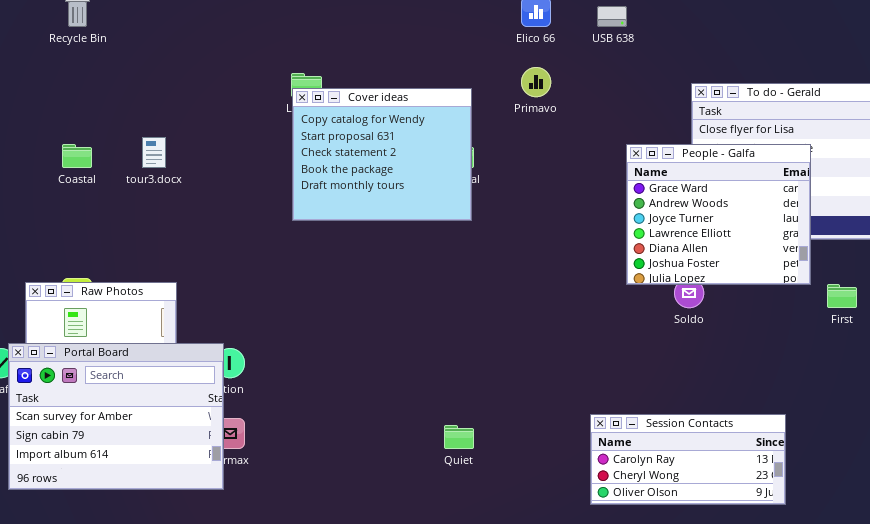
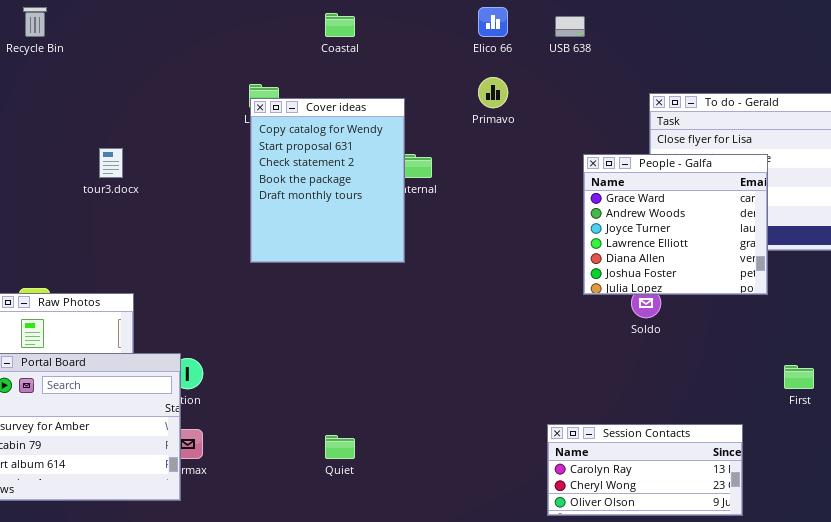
Cover ideas: [292,88,472,221] -> [250,98,405,263], resized
Coastal: [62,144,92,168] -> [325,13,355,37], moved
First: [827,284,857,308] -> [784,365,814,389], moved
Quiet: [444,425,474,449] -> [325,435,355,459], moved

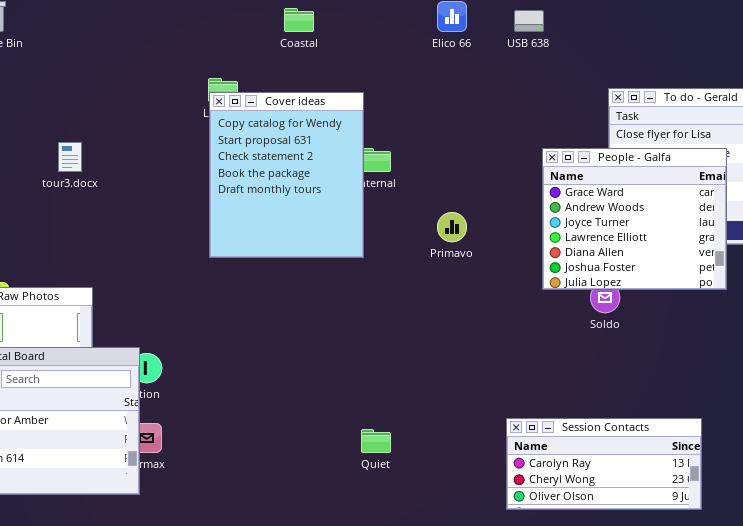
Primavo: [478,77,508,108] -> [437,212,467,242], moved
Quiet: [325,435,355,459] -> [361,429,391,453], moved

